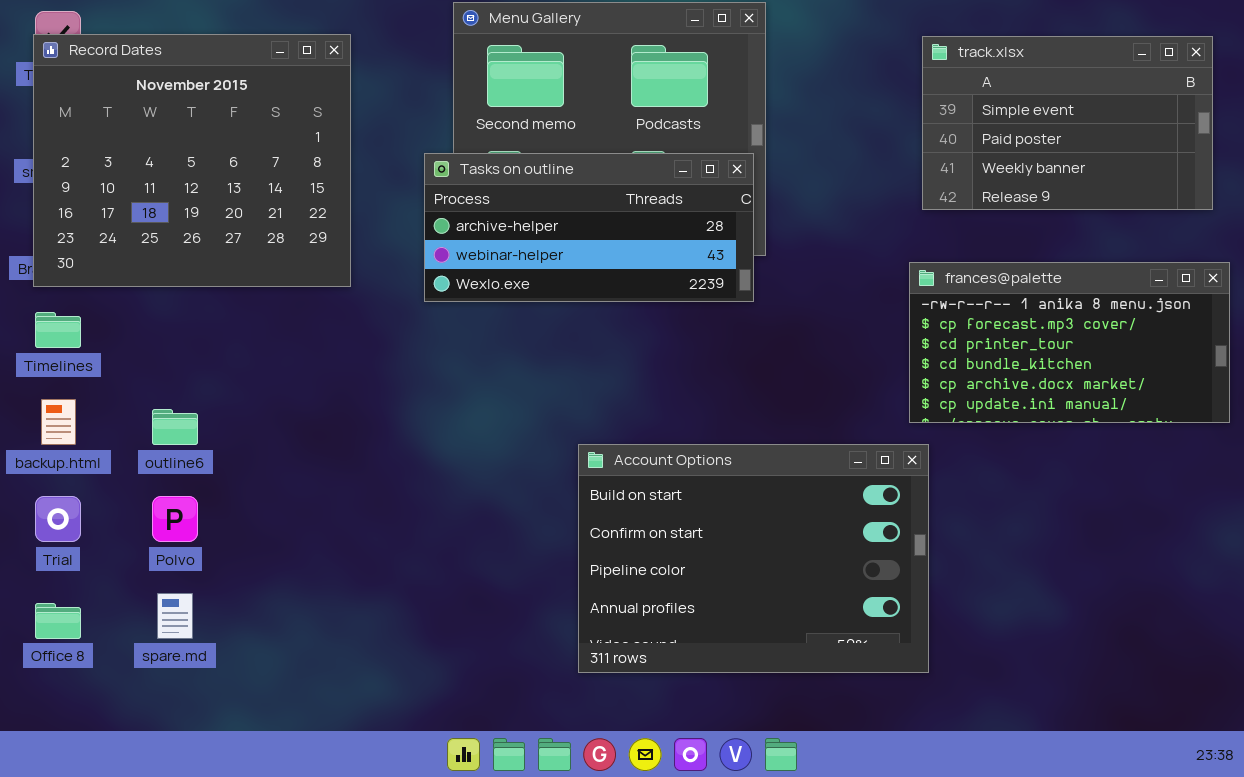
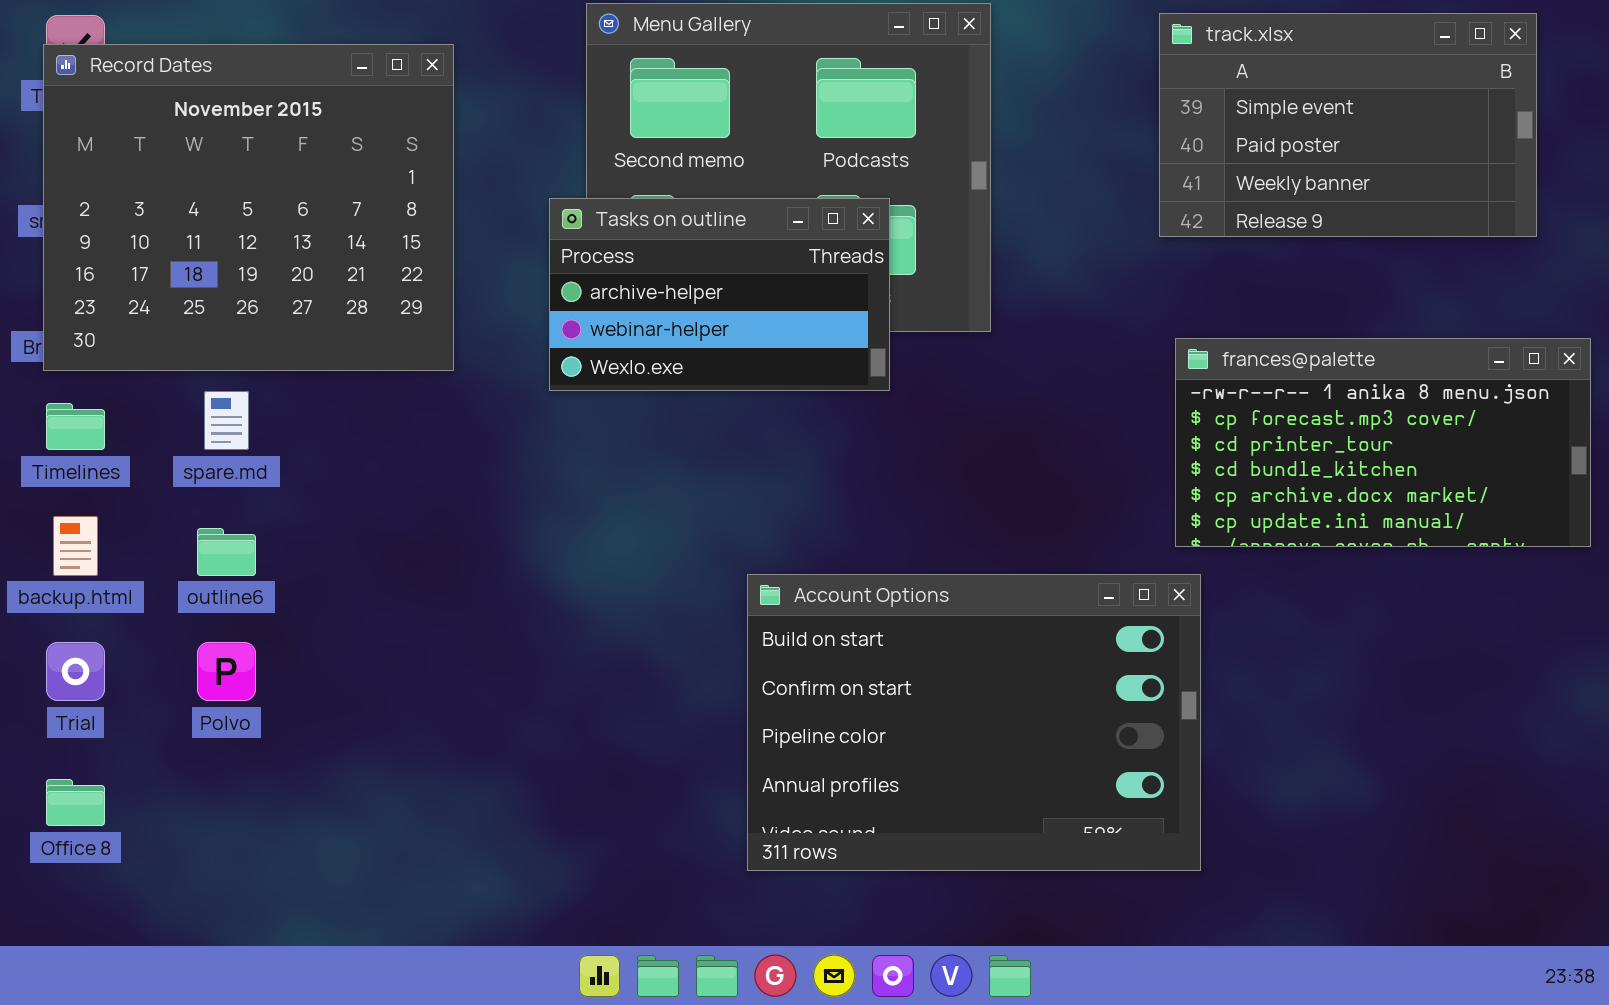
track.xlsx: [922,36,1213,210] -> [1159,13,1537,237], moved
Tasks on outline: [424,153,754,302] -> [549,198,890,391], resized
spare.md: [157,593,193,639] -> [204,391,249,450], moved

